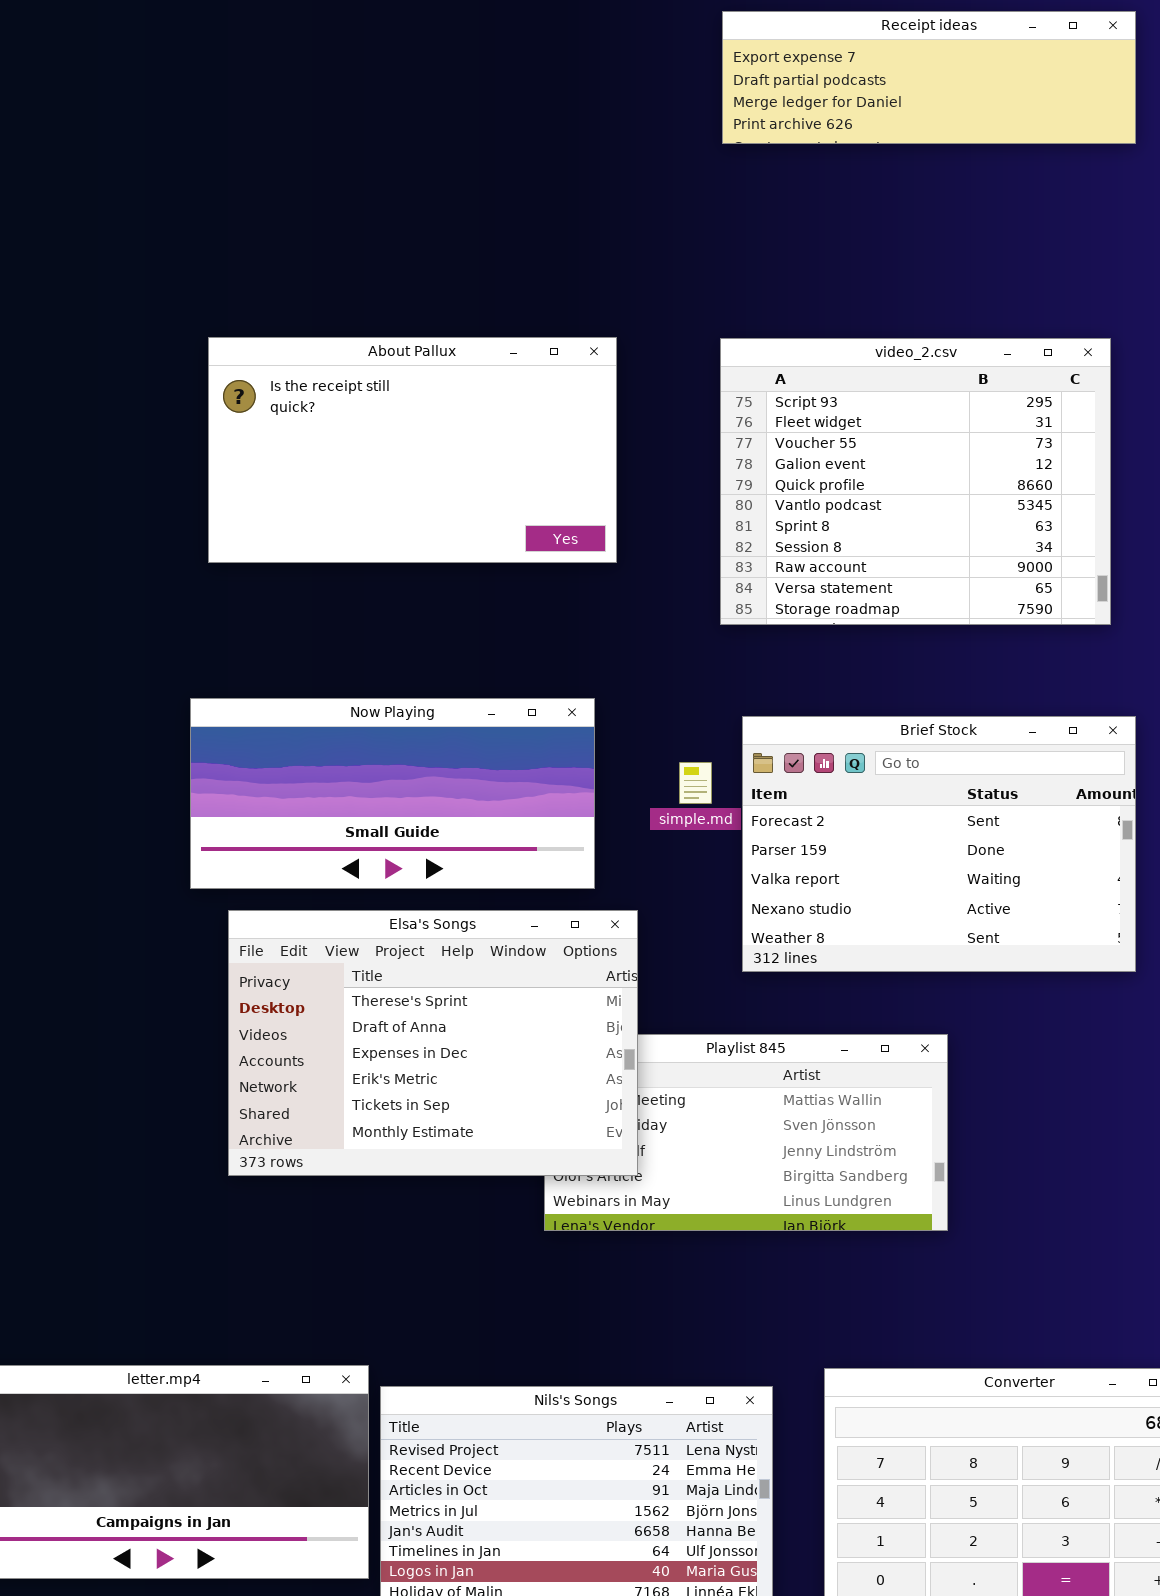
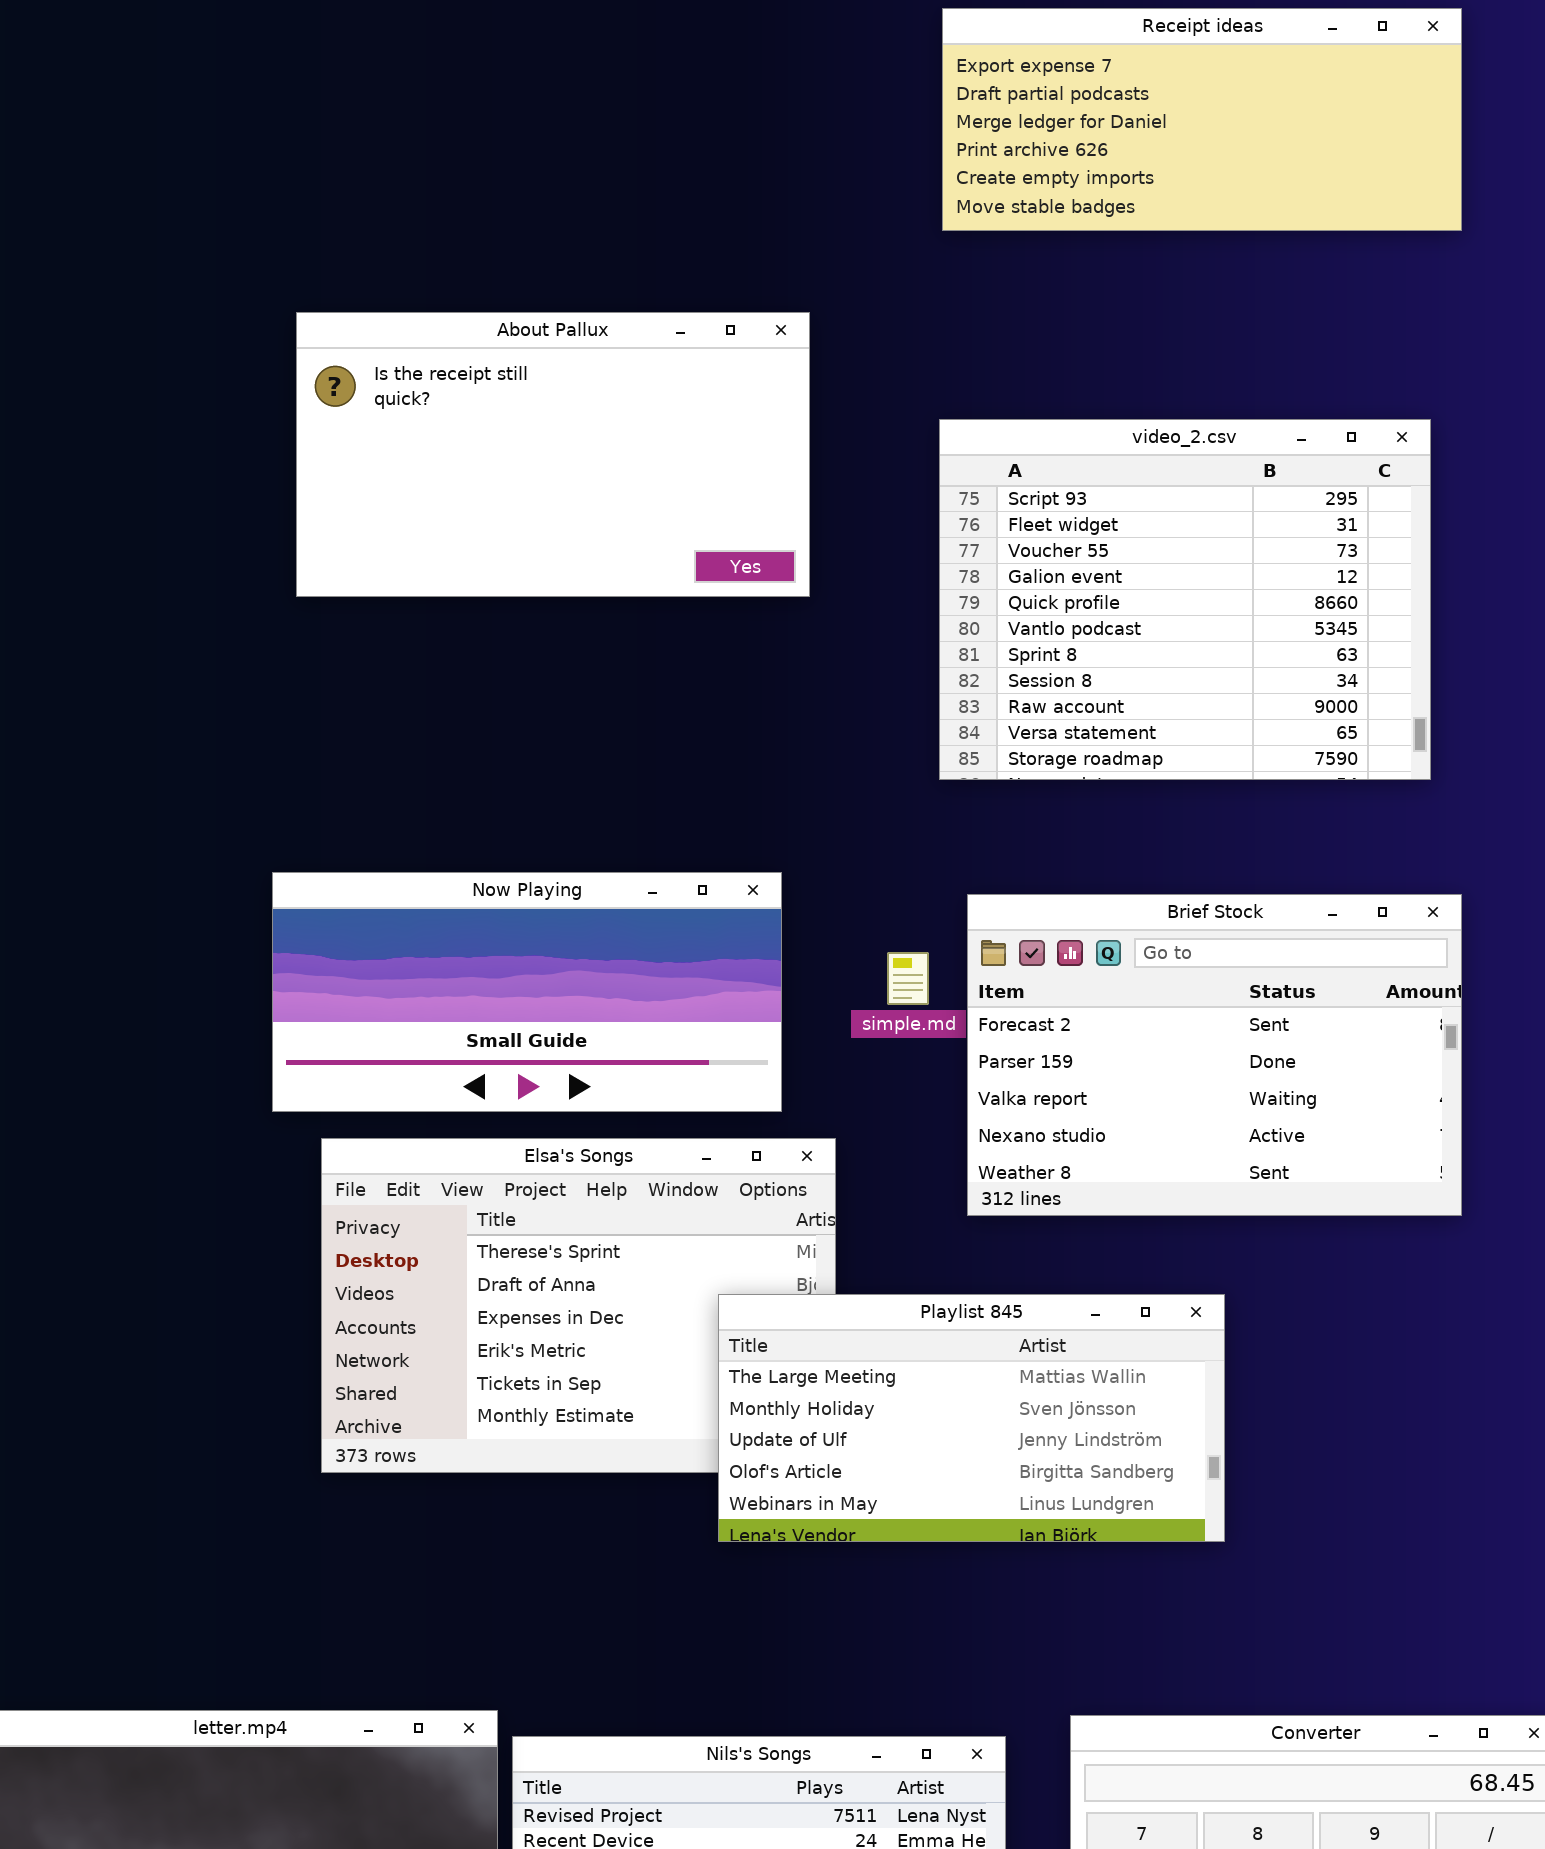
Receipt ideas: [722,11,1136,144] -> [942,8,1462,231], resized
About Pallux: [208,337,617,563] -> [296,312,810,597], moved
Playlist 845: [544,1034,948,1231] -> [718,1294,1225,1542], raised

